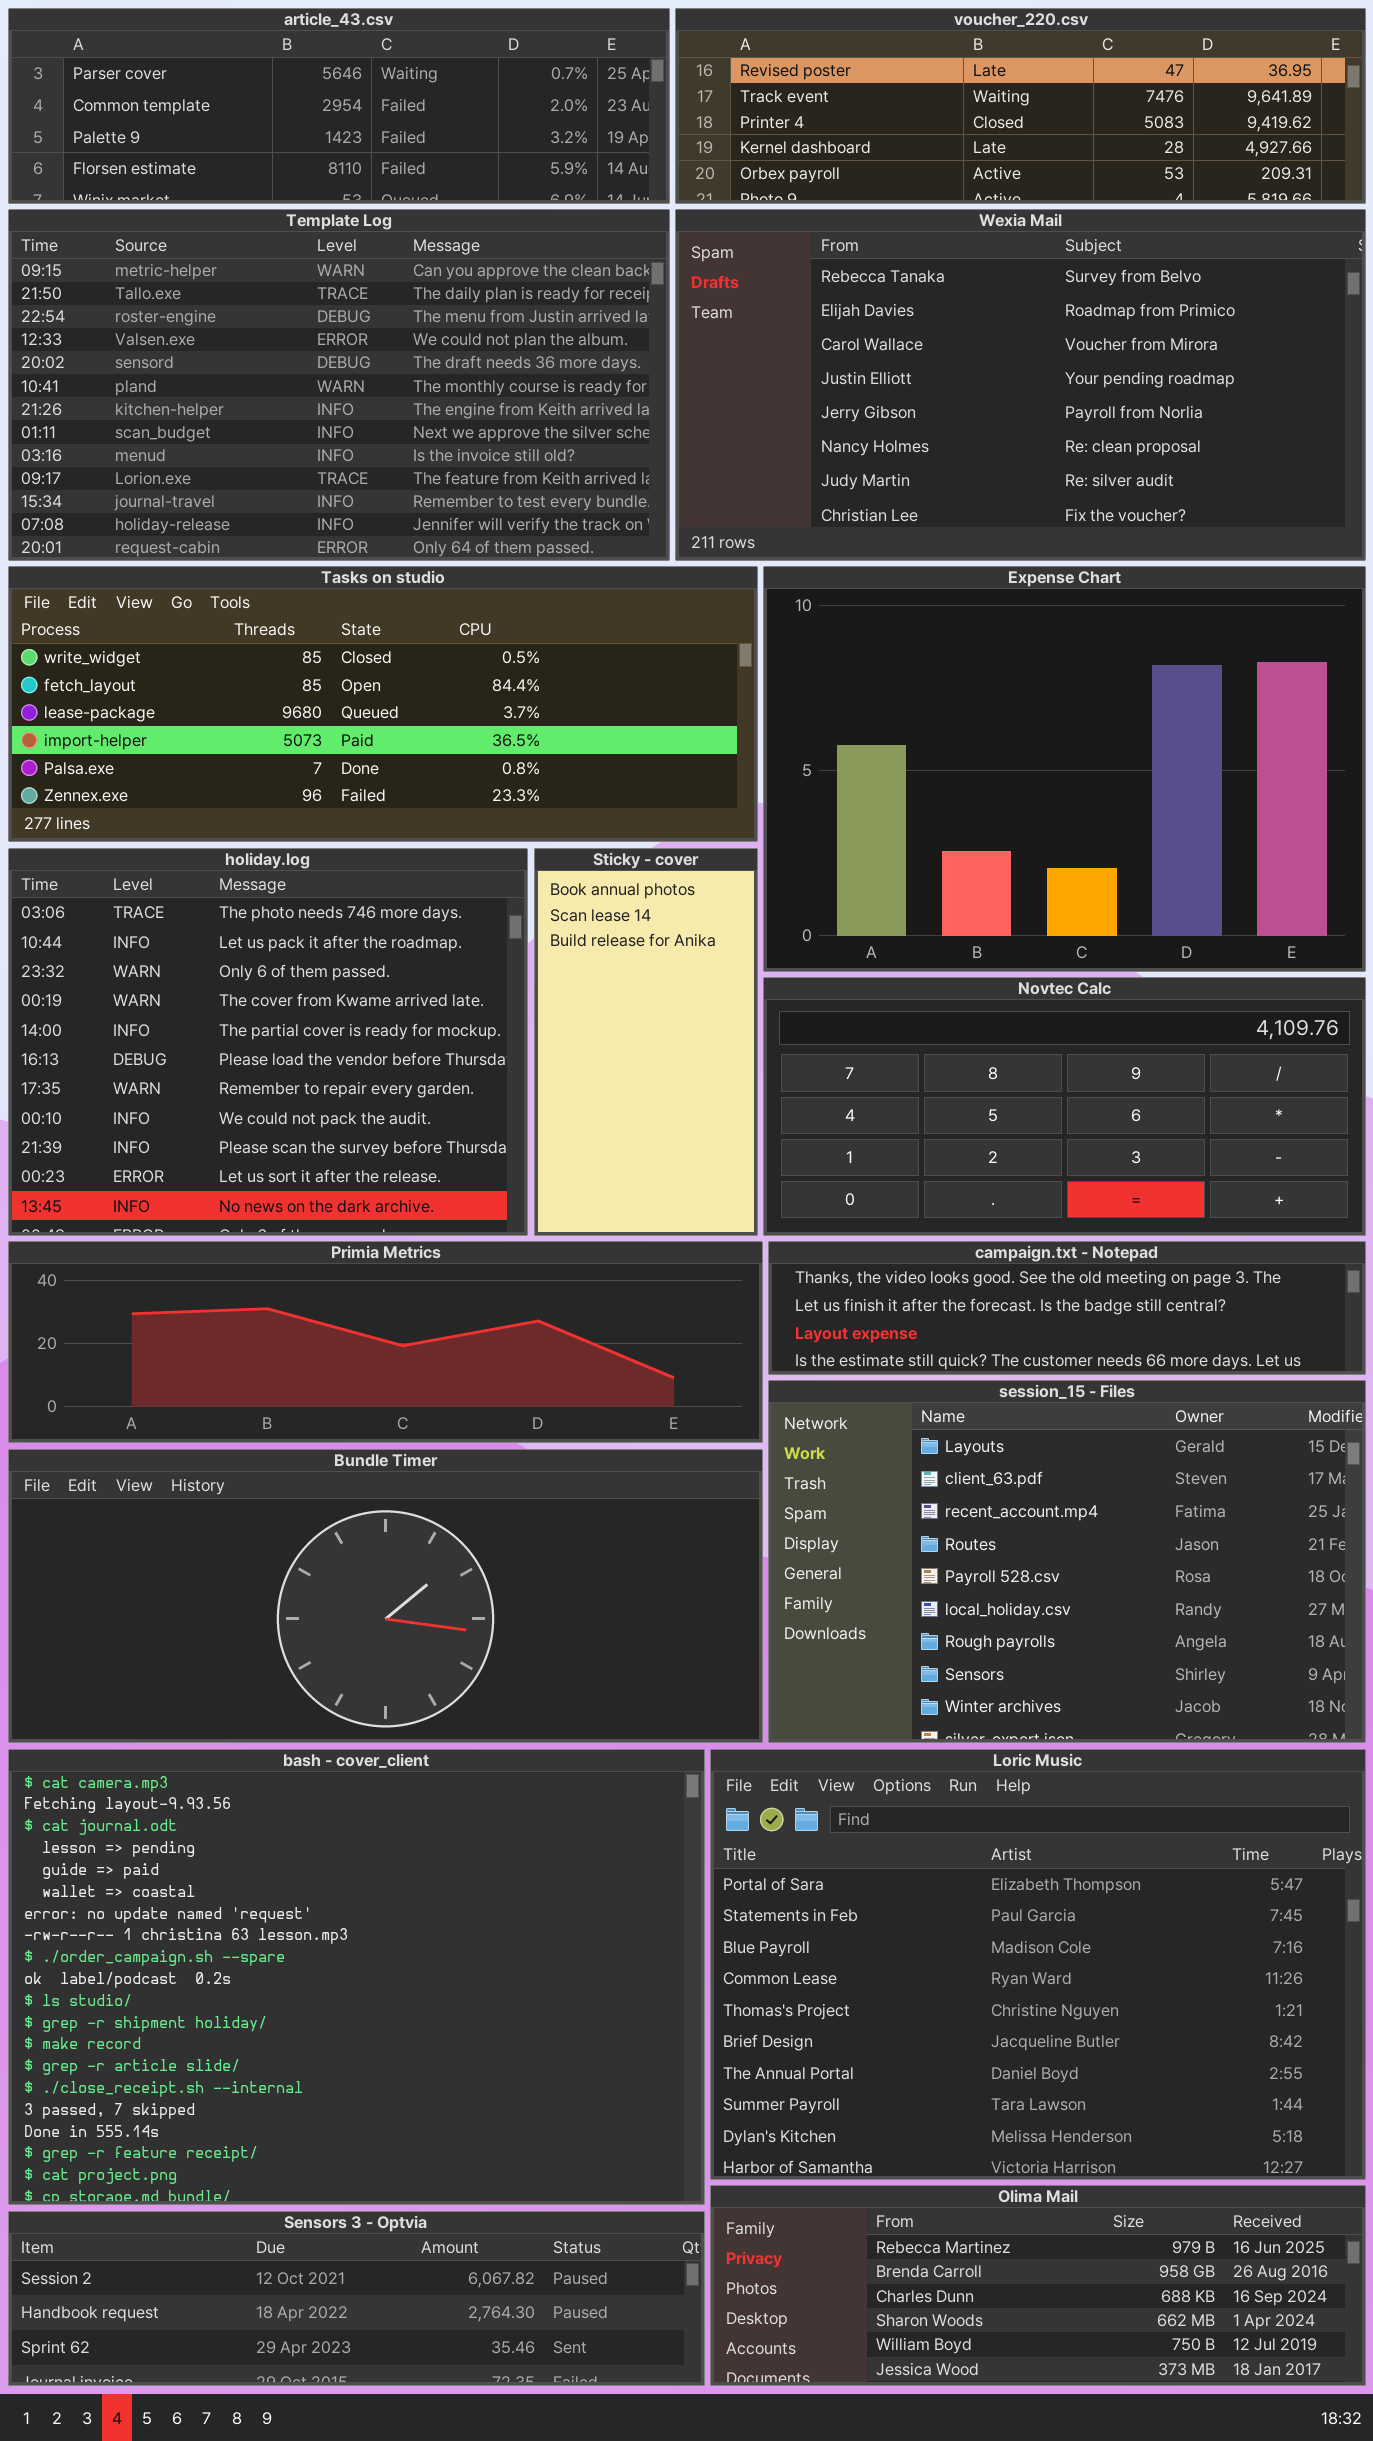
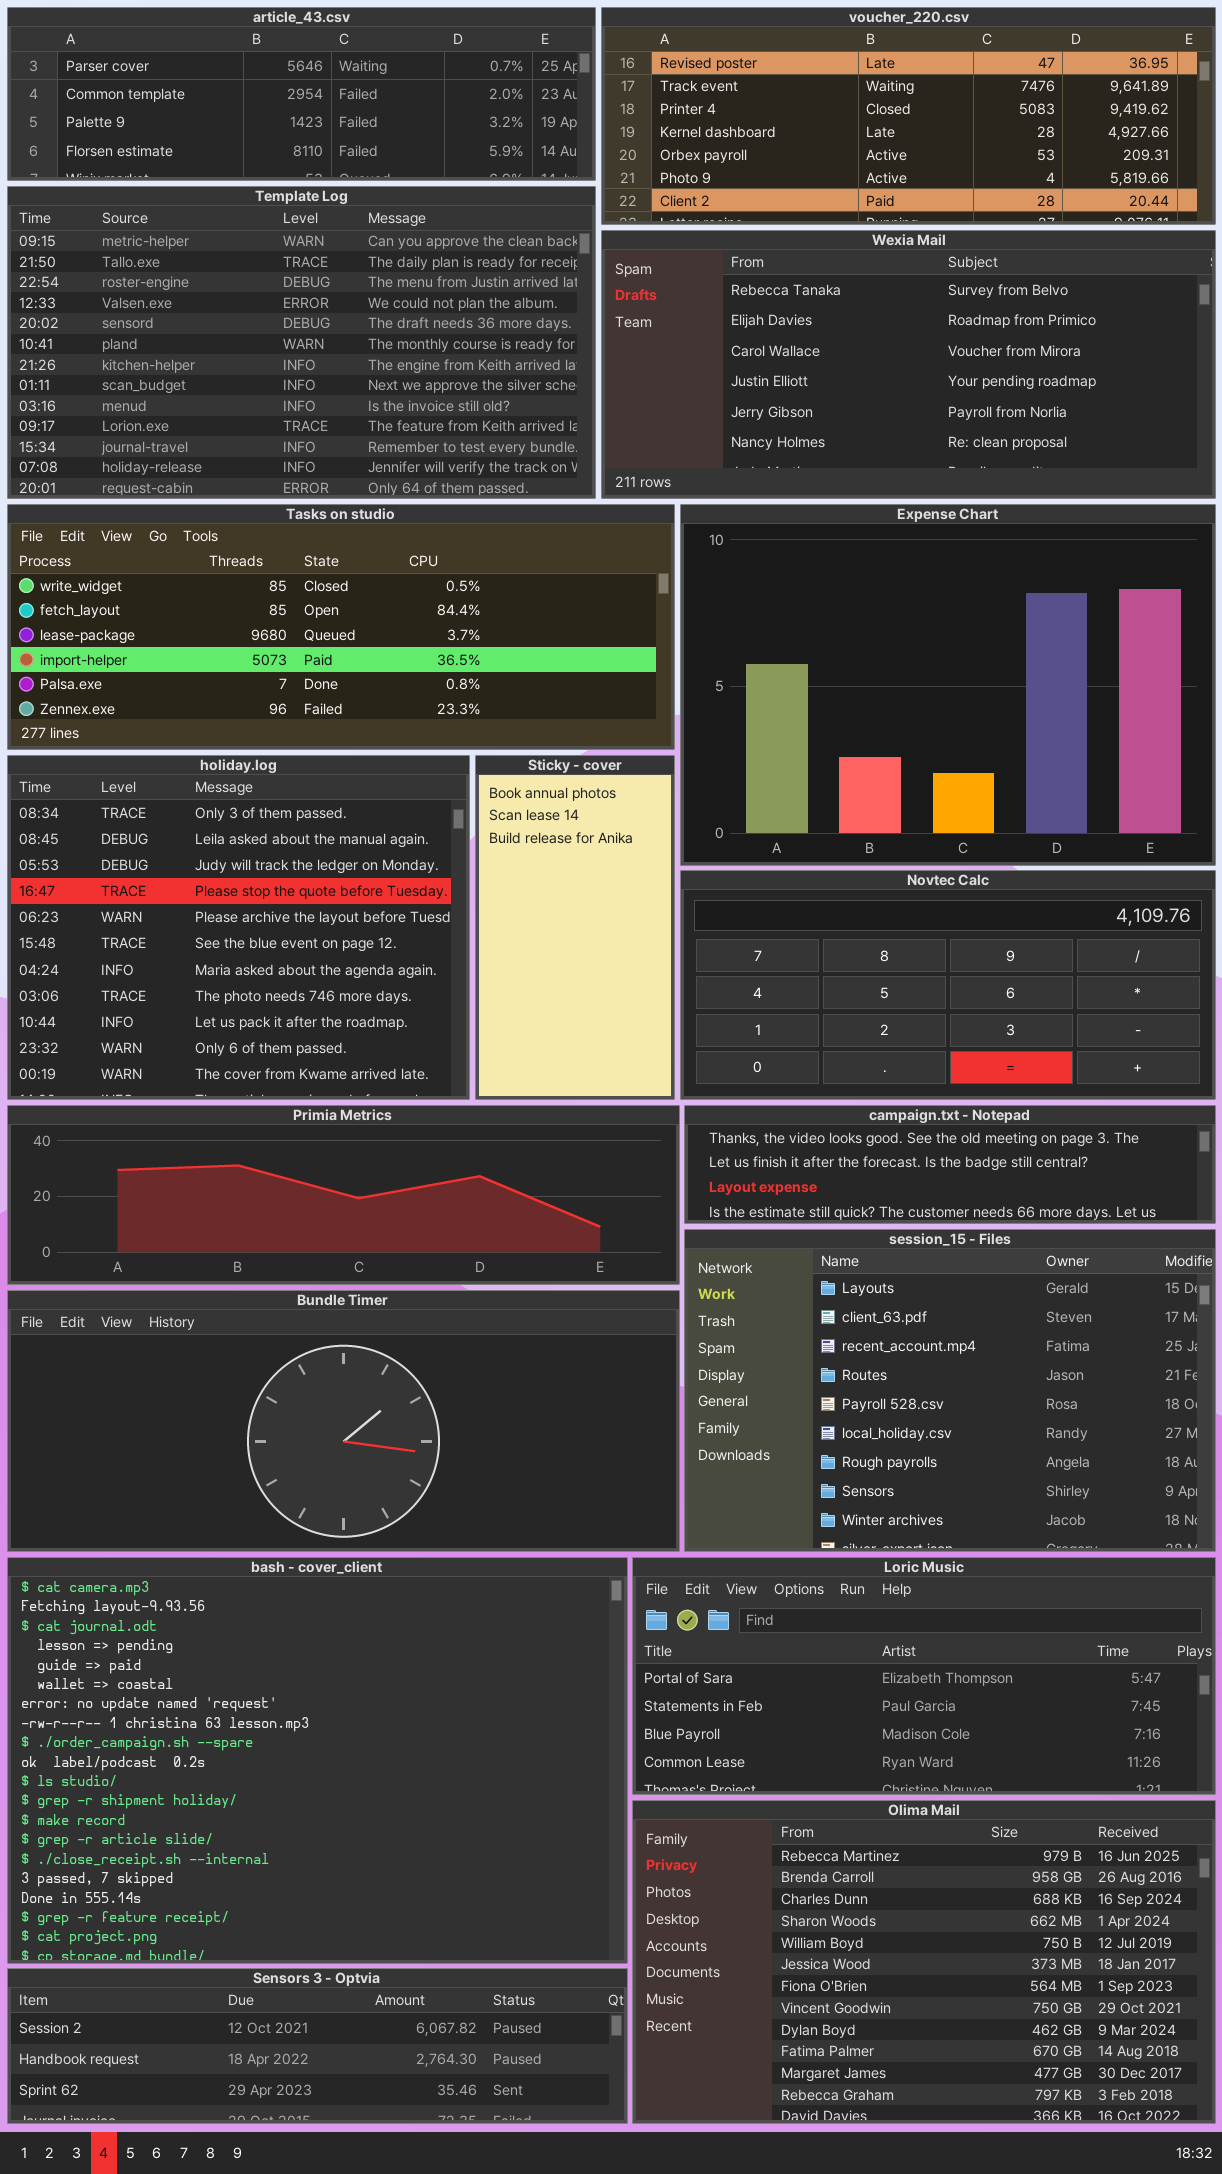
voucher_220.csv: [675,8,1366,204] -> [601,7,1216,225], resized
Wexia Mail: [675,209,1366,561] -> [601,230,1216,499], resized
holiday.log: [8,848,528,1236] -> [7,755,470,1100], scrolled up 7 rows
Loric Music: [710,1749,1366,2180] -> [632,1557,1216,1795], resized
Olima Mail: [710,2185,1366,2386] -> [632,1800,1216,2124], resized

